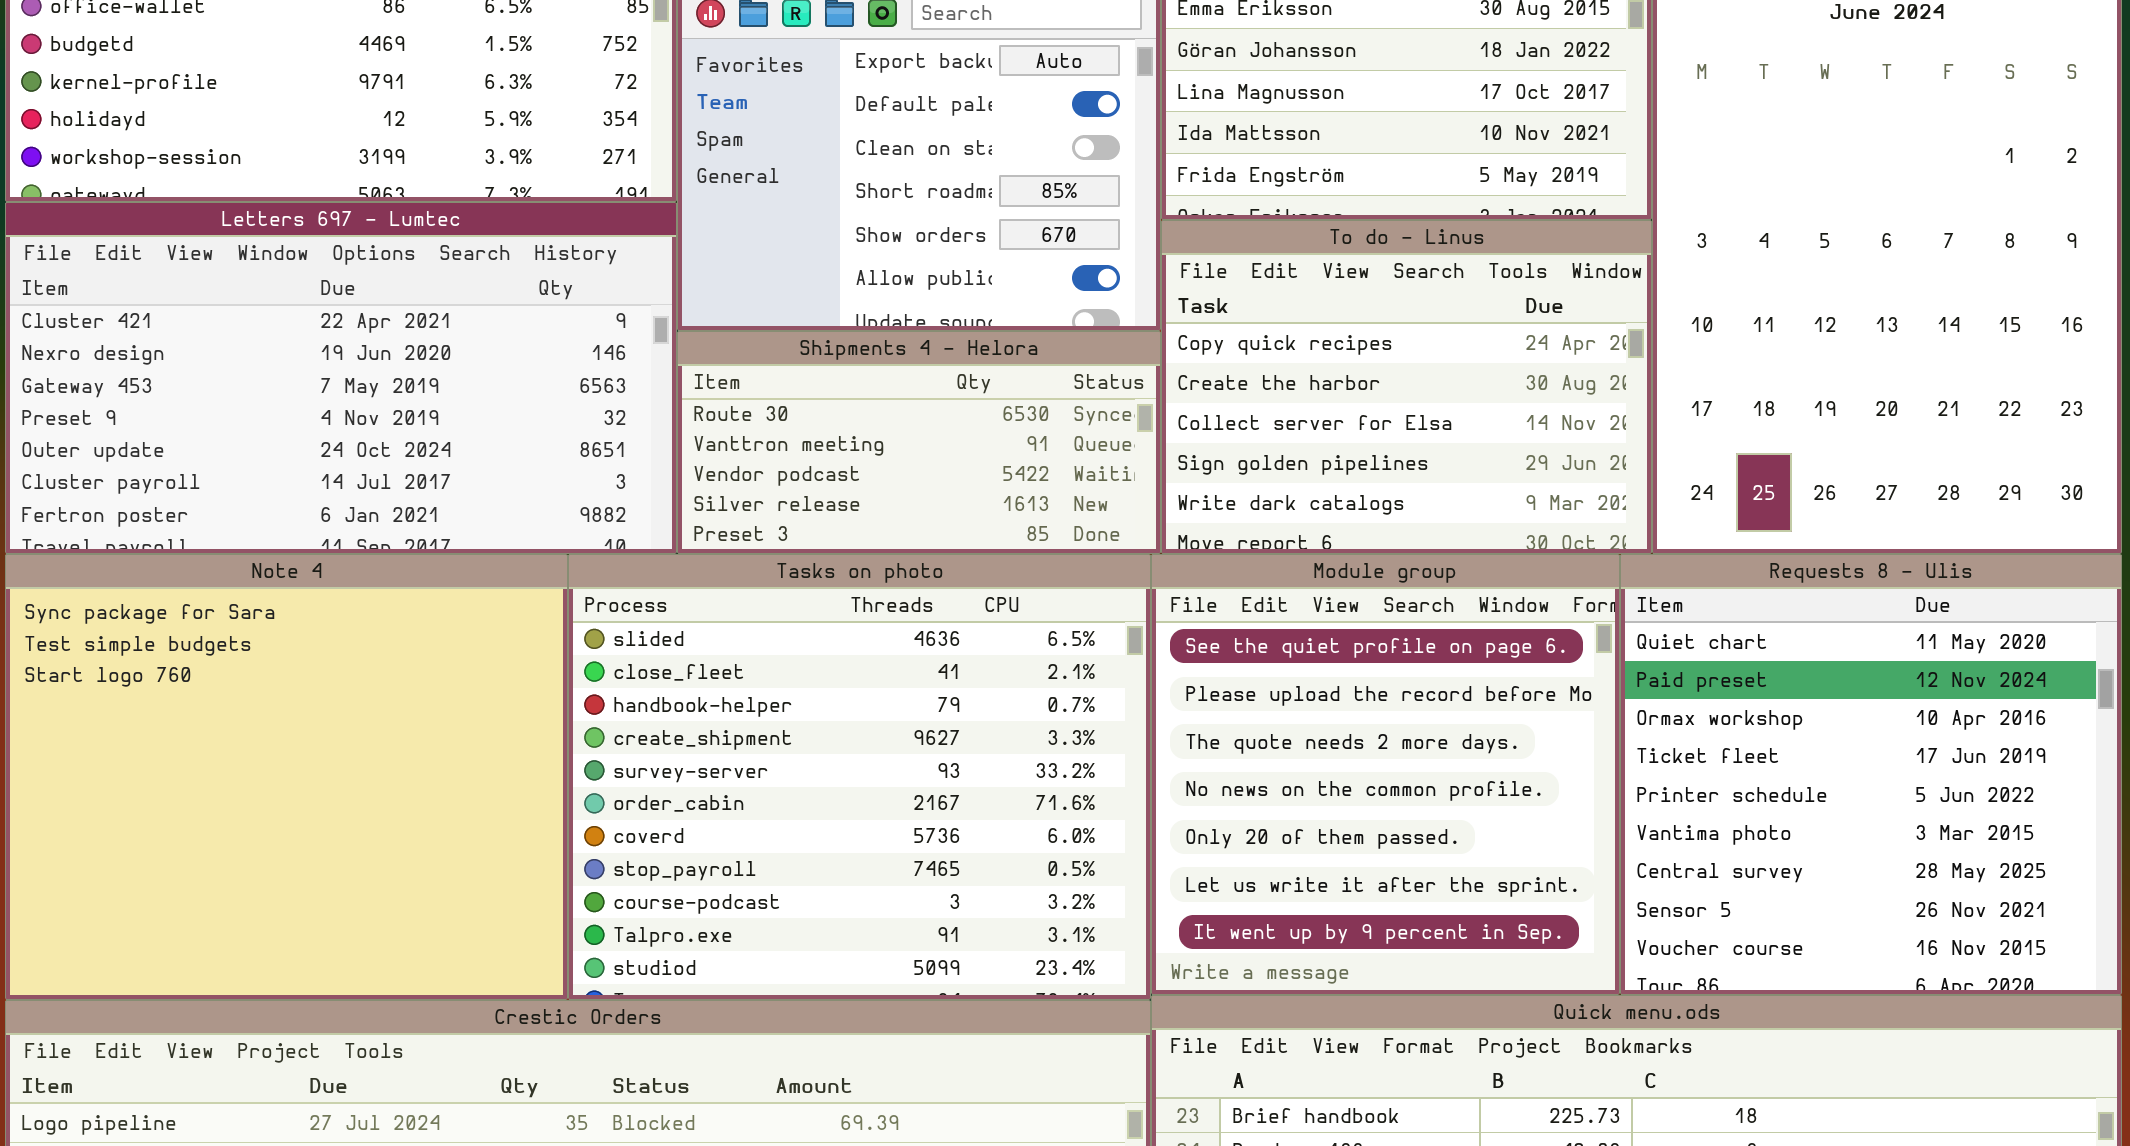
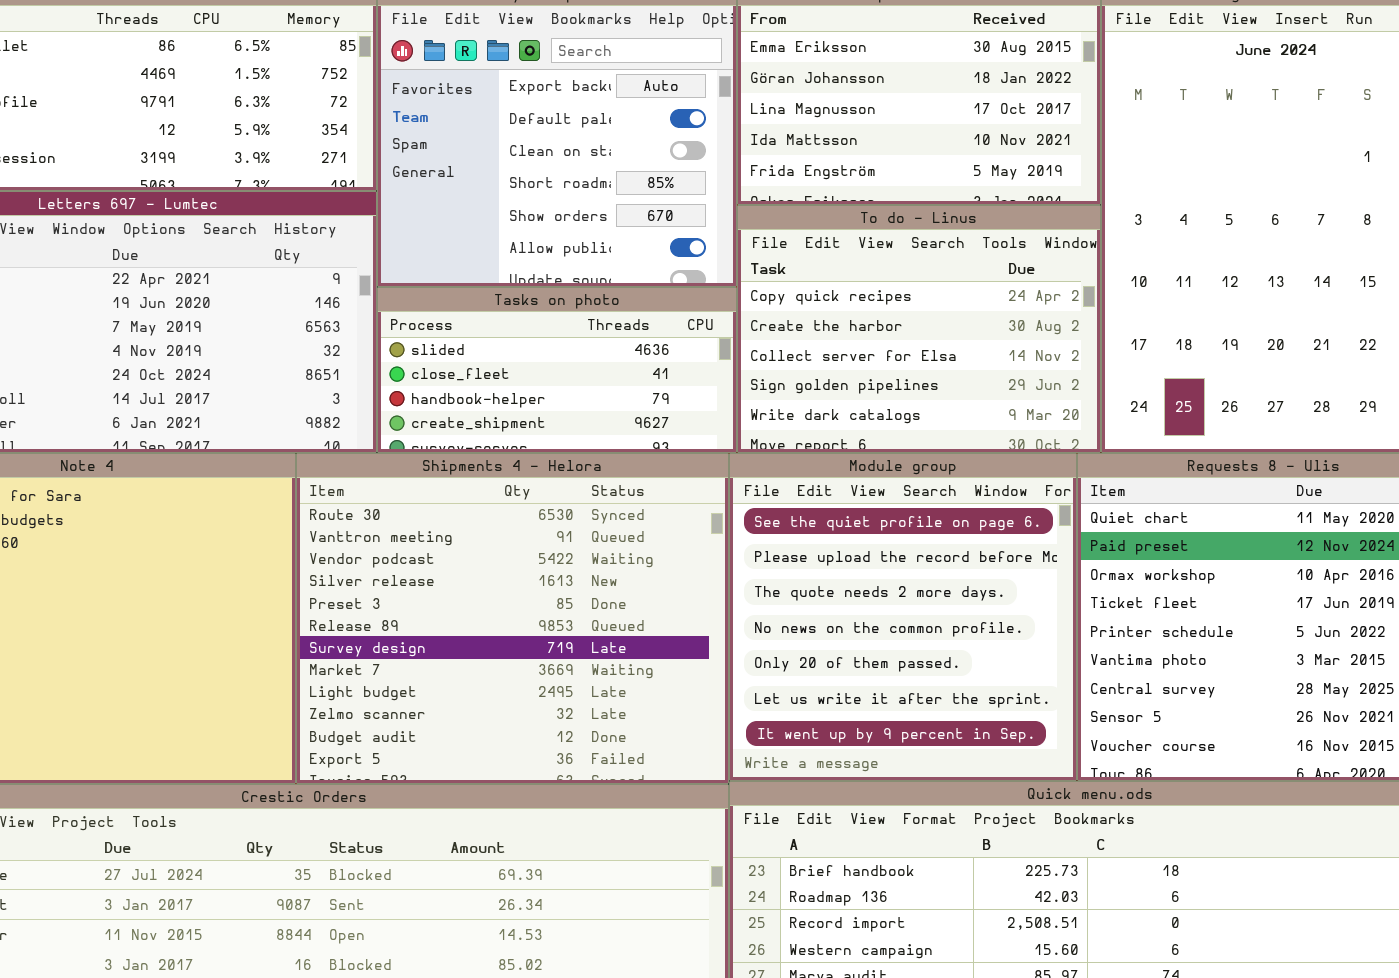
Shipments 4 - Helora: [677,331,1161,554] -> [296,453,729,784], moved, resized
Tasks on photo: [568,554,1151,1000] -> [377,287,737,453], moved, resized

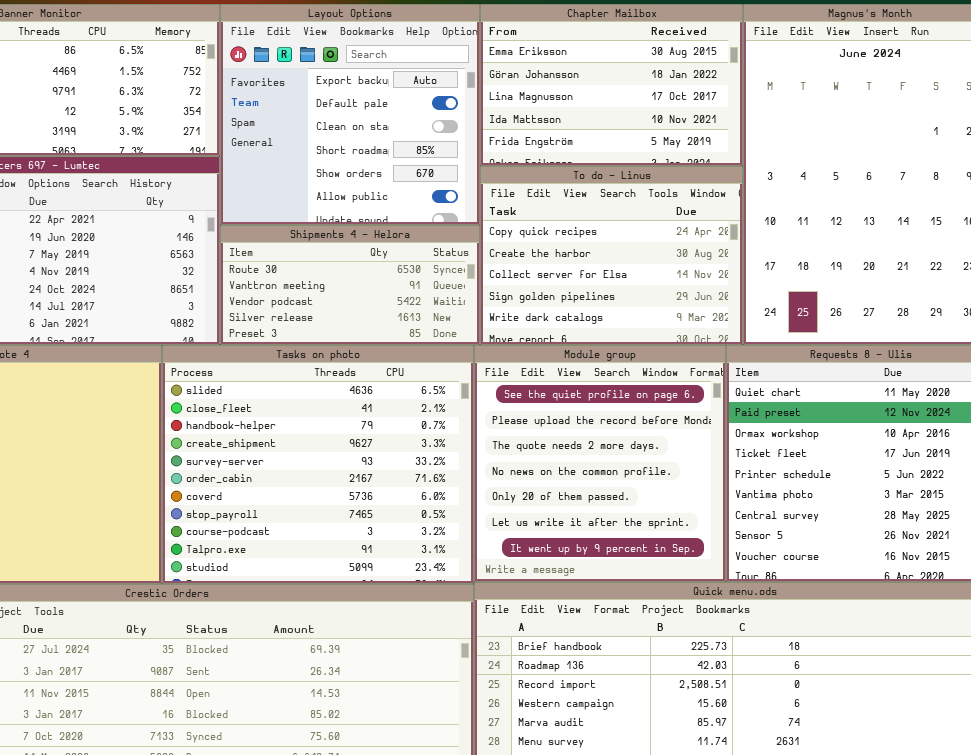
Tasks on photo: [377,287,737,453] -> [162,345,474,584], moved, resized
Shipments 4 - Helora: [296,453,729,784] -> [220,225,480,345], moved, resized

